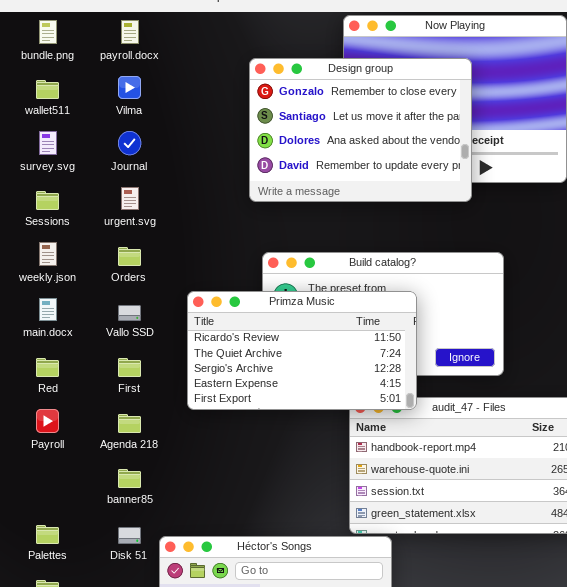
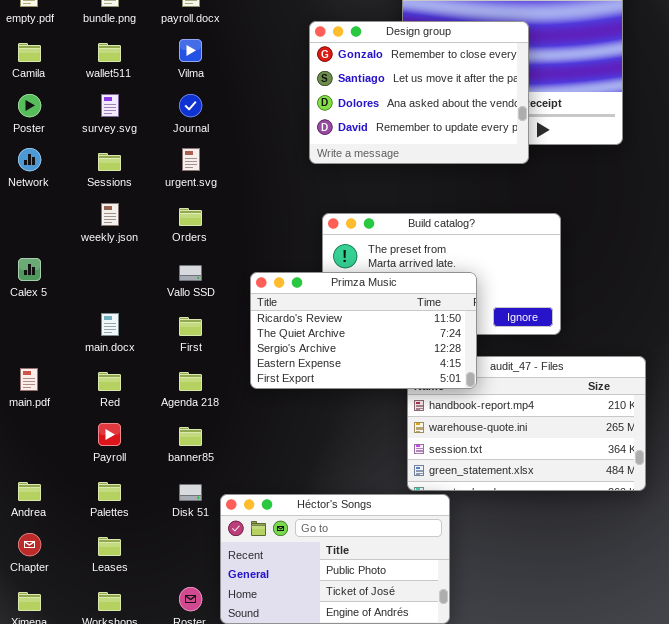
Primza Music: [187,291,417,410] -> [250,272,477,389], moved
main.docx: [39,298,57,321] -> [101,313,119,336], moved
Red: [36,358,59,377] -> [98,372,121,391], moved
Payroll: [36,409,59,433] -> [98,423,121,446], moved

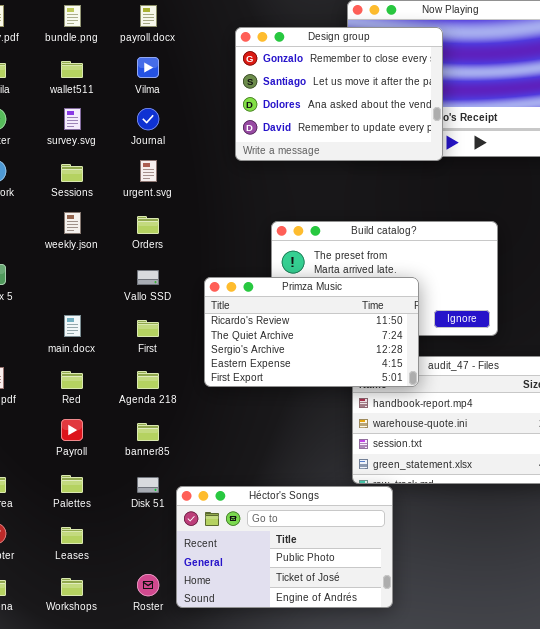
Design group: [309,21,529,164] -> [235,27,443,161], moved

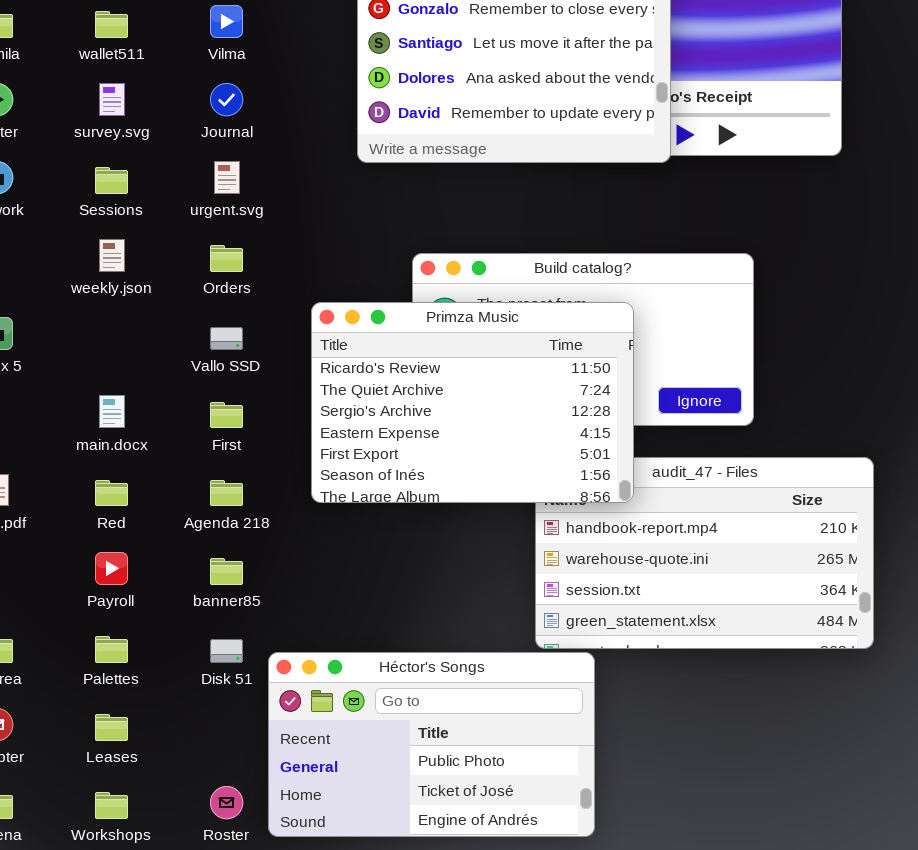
Primza Music: [204,277,419,387] -> [311,302,634,503], resized

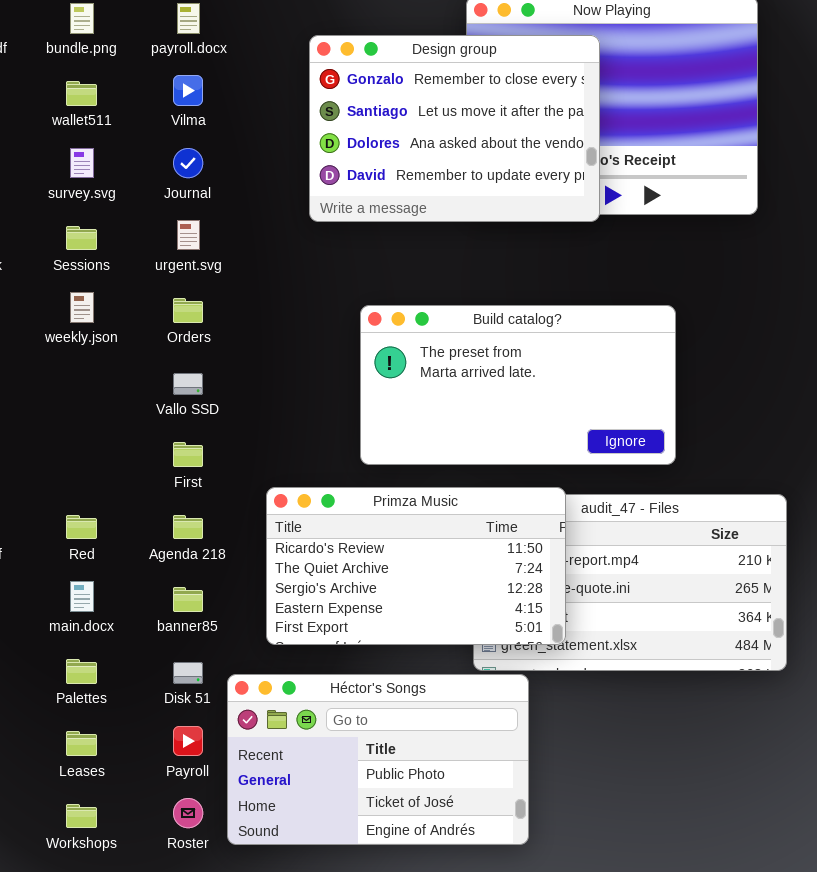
Primza Music: [311,302,634,503] -> [266,487,566,645], moved, resized
main.docx: [99,395,125,428] -> [70,581,94,612], moved
Payroll: [95,552,128,585] -> [173,726,203,756], moved

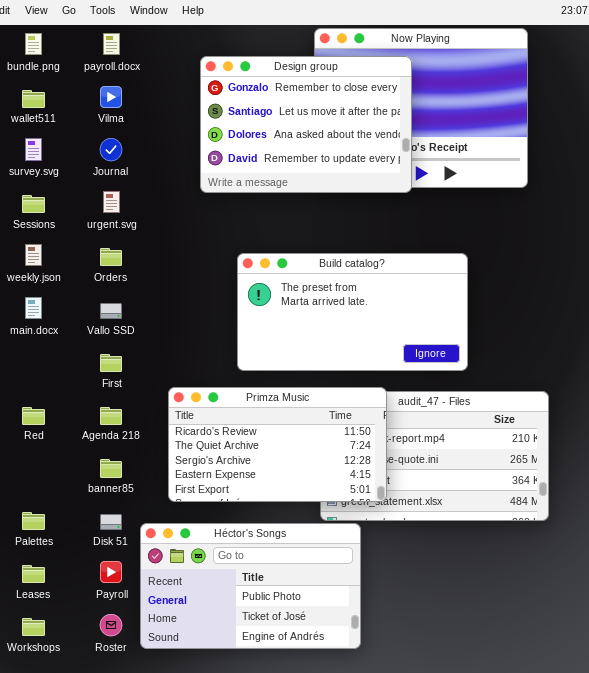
main.docx: [70,581,94,612] -> [25,297,42,319], moved

